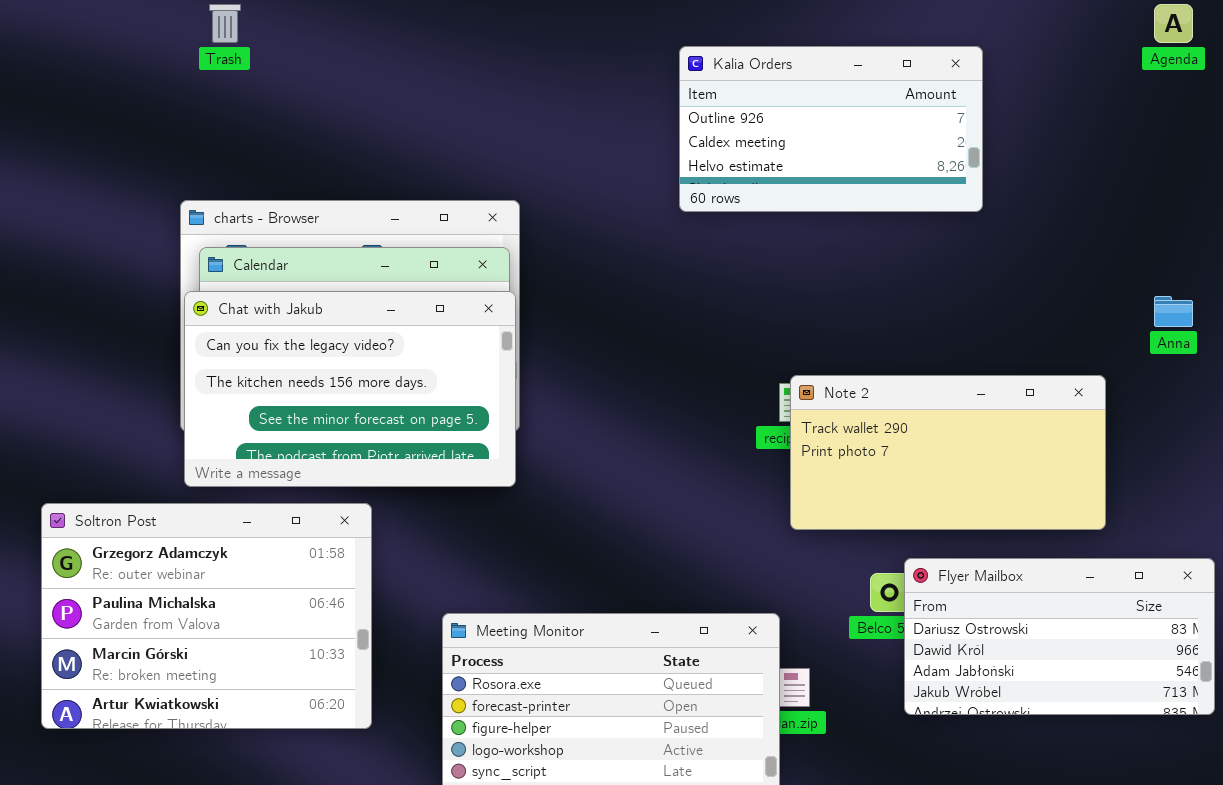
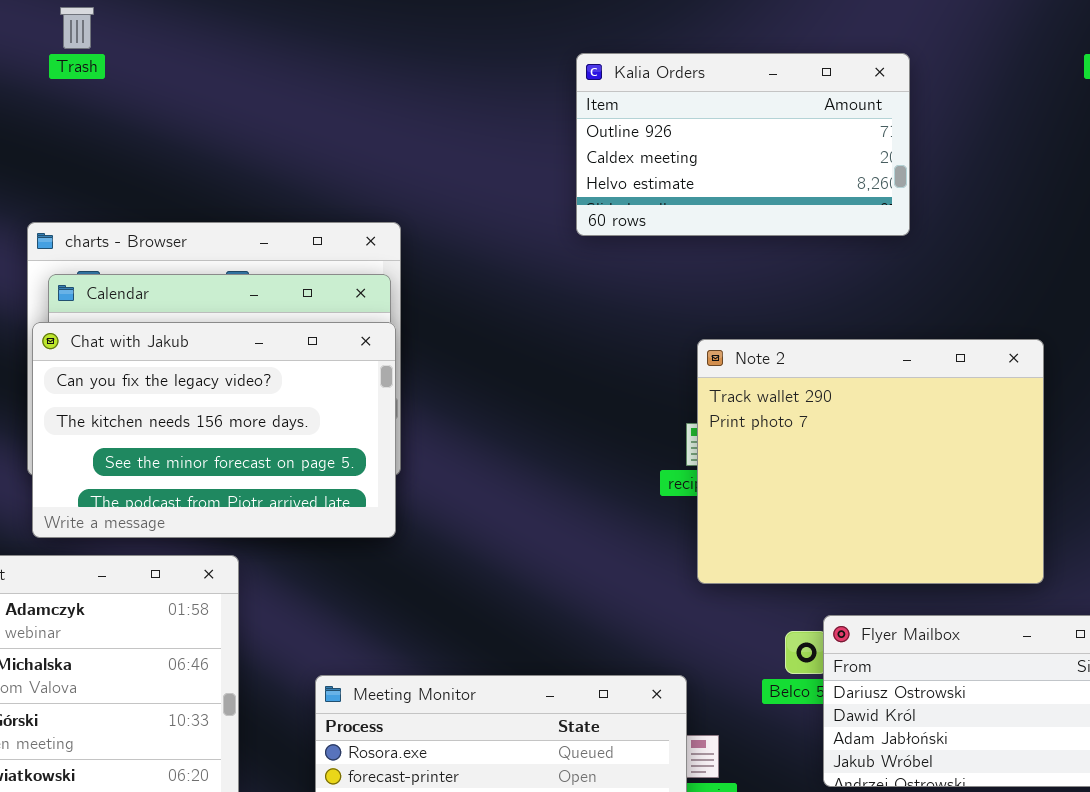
Note 2: [790,375,1106,530] -> [697,339,1044,584], resized

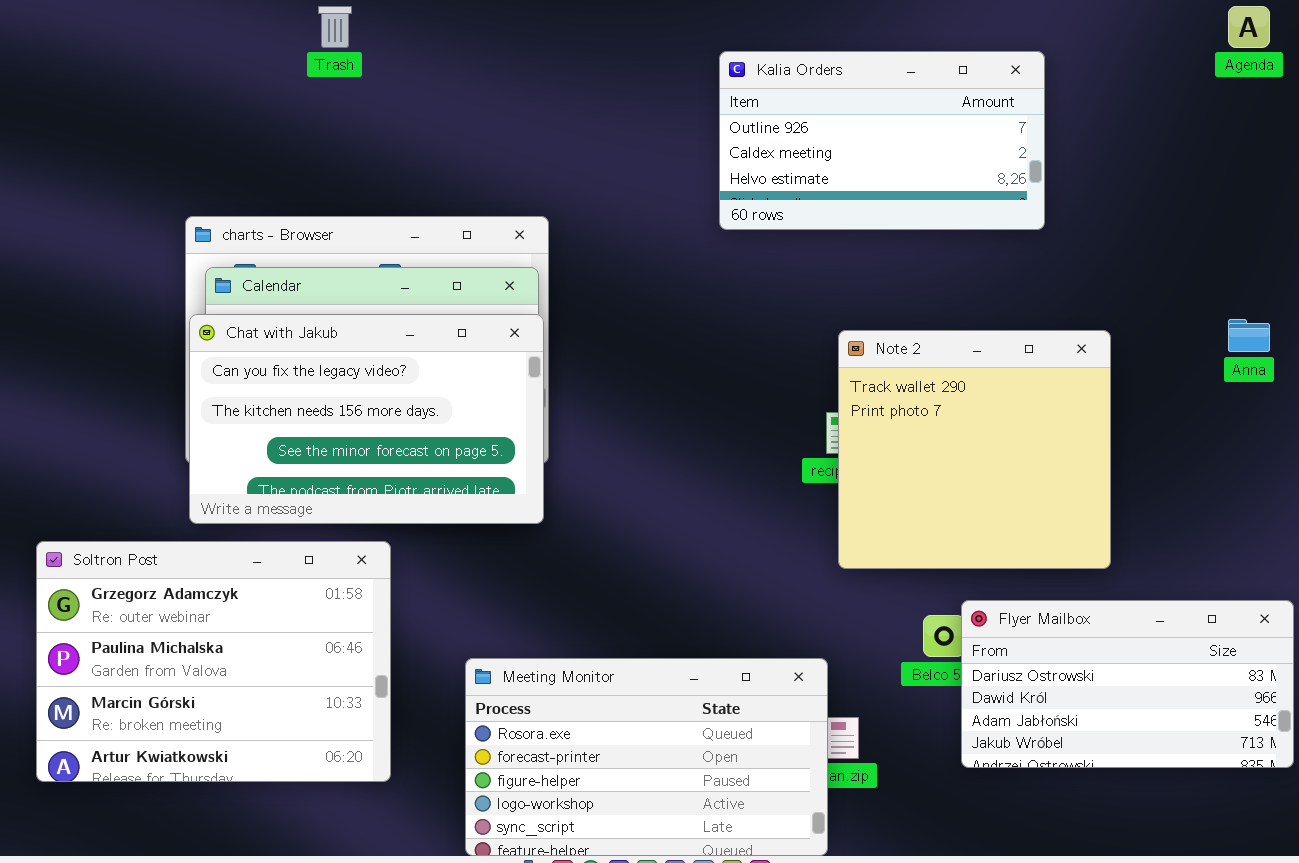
Trash: [60,7,94,49] -> [318,6,352,48], moved
Note 2: [697,339,1044,584] -> [838,330,1111,569], resized

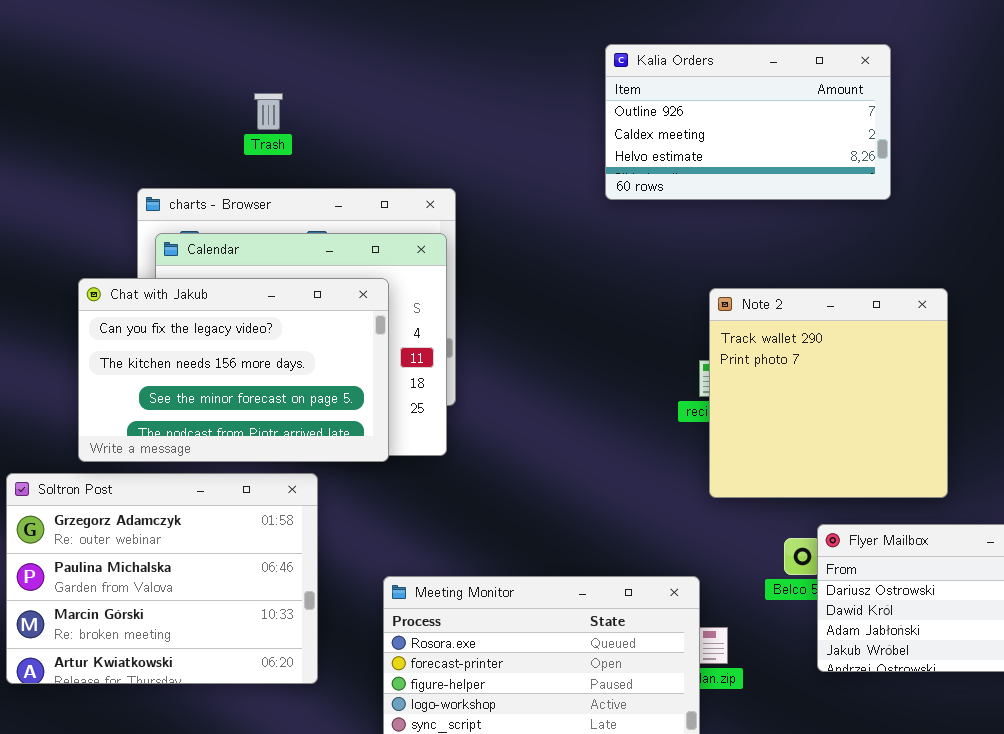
Trash: [318,6,352,48] -> [254,93,283,130], moved
Chat with Jakub: [189,314,544,524] -> [78,278,389,462], moved

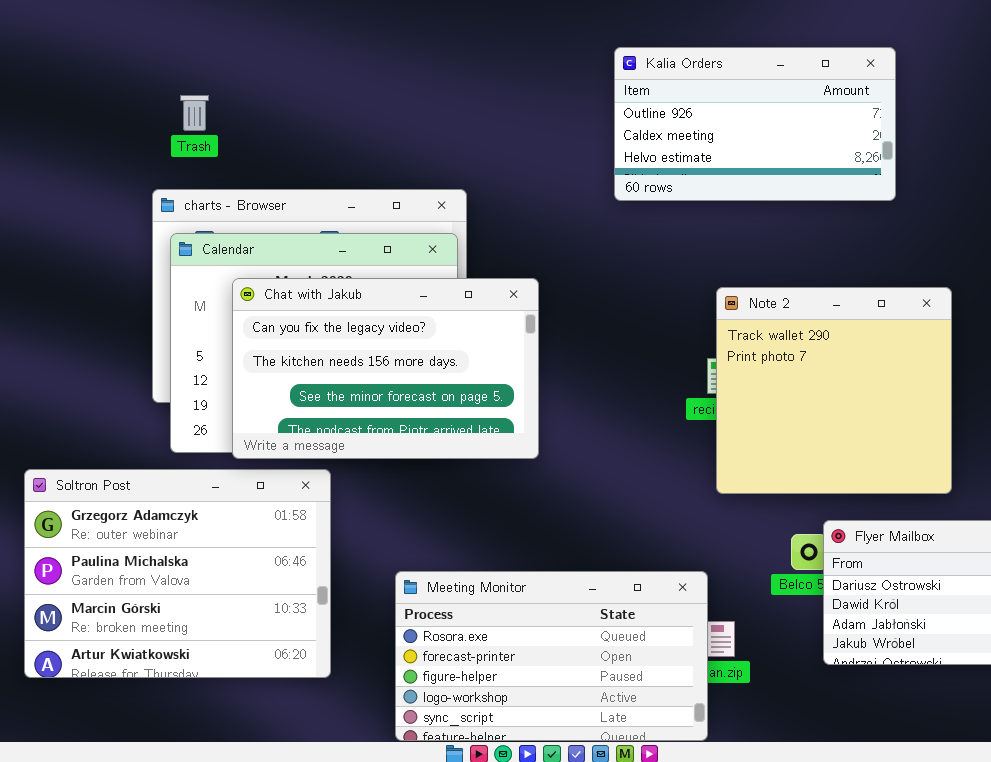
Trash: [254,93,283,130] -> [180,95,209,131], moved
Chat with Jakub: [78,278,389,462] -> [232,278,539,459], moved

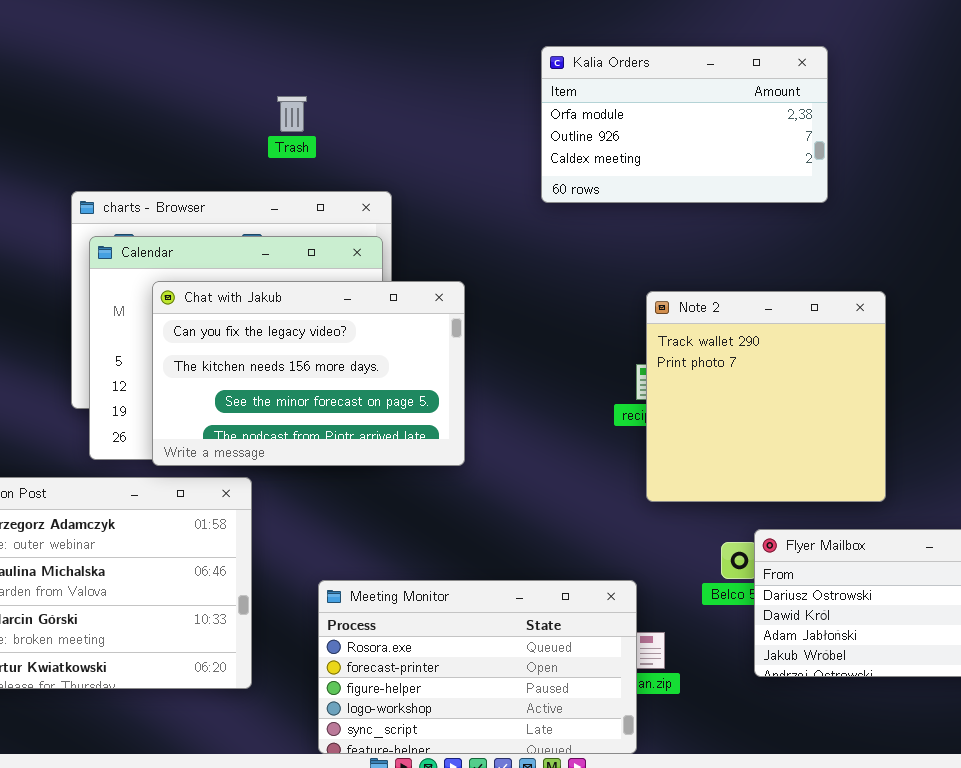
Kalia Orders: [614,47,896,201] -> [541,46,828,203], scrolled up 1 row
Trash: [180,95,209,131] -> [277,96,307,132], moved

